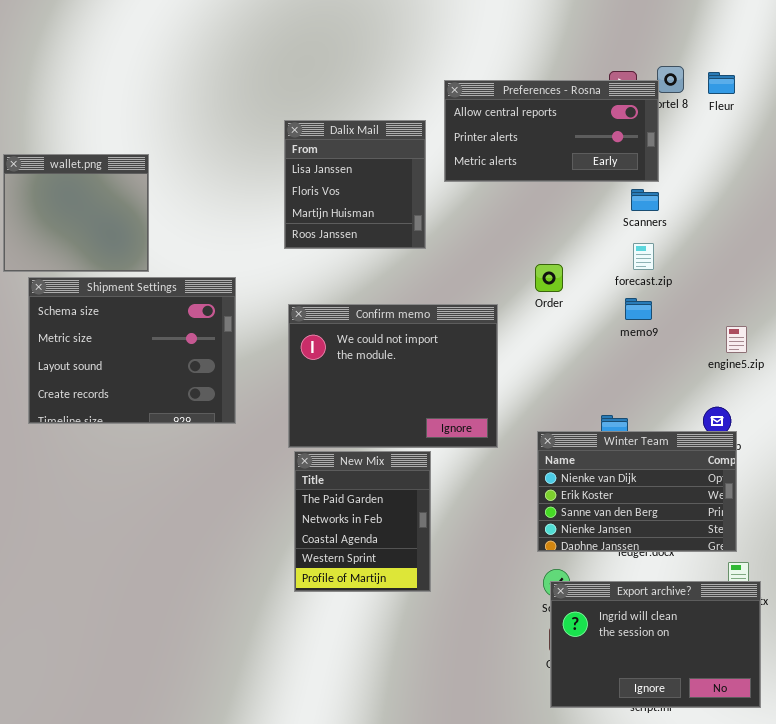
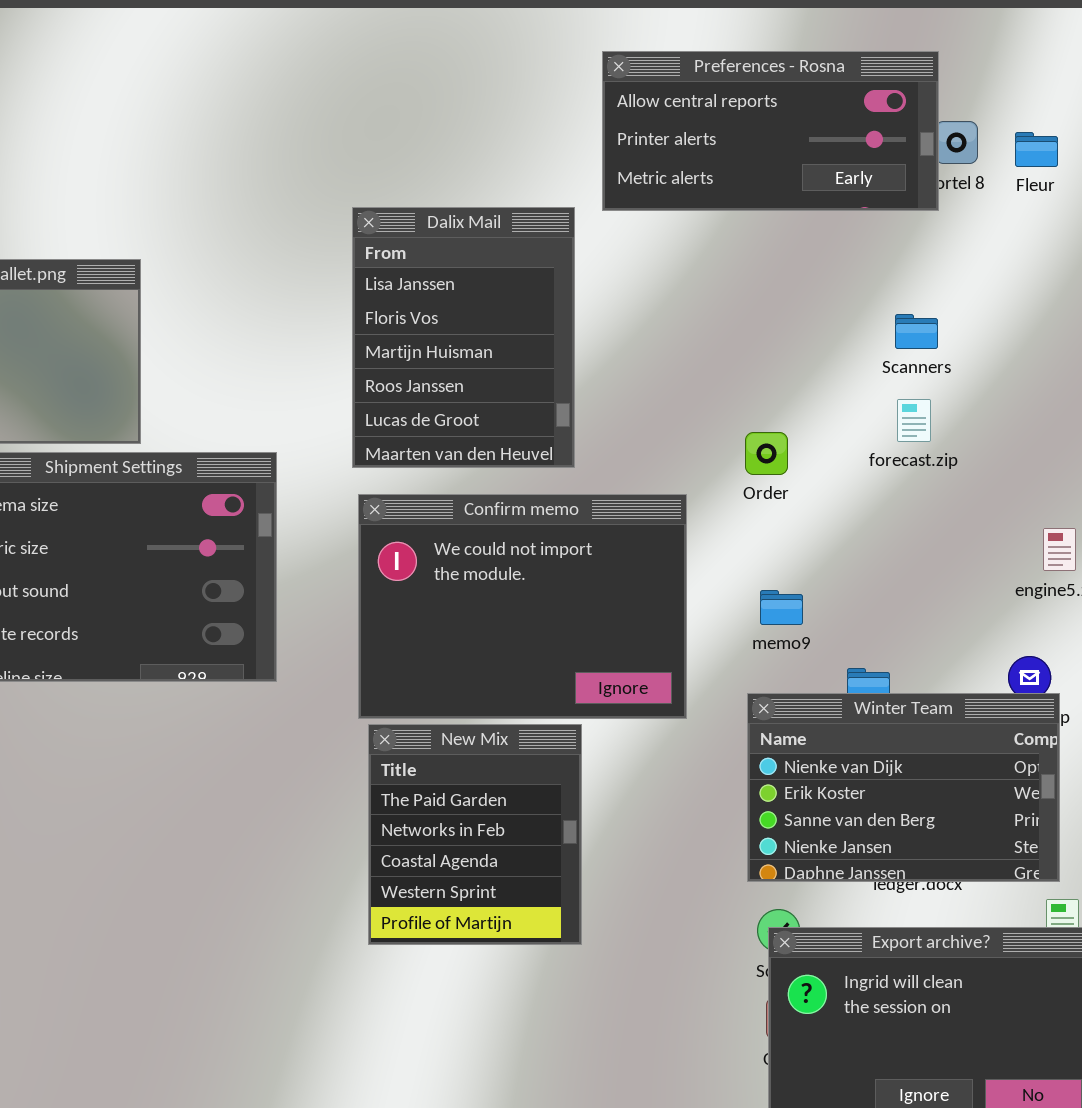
Preferences - Rosna: [444,80,659,182] -> [602,51,939,211], moved
Dalix Mail: [284,120,426,249] -> [352,207,575,468], resized
memo9: [625,298,652,320] -> [760,590,803,625], moved

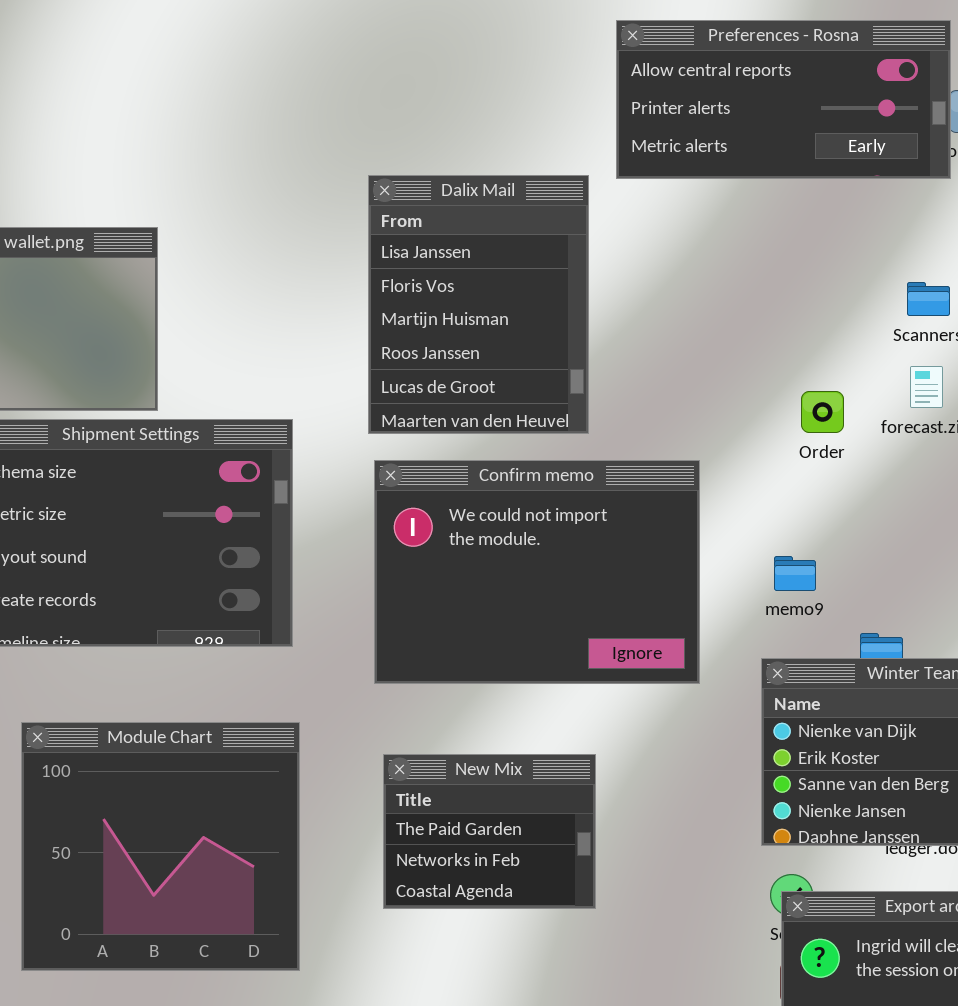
Order: [745,432,788,475] -> [801,391,844,433], moved
New Mix: [368,724,582,945] -> [383,754,596,909], resized
Module Chart: none -> [21,722,300,971], opened

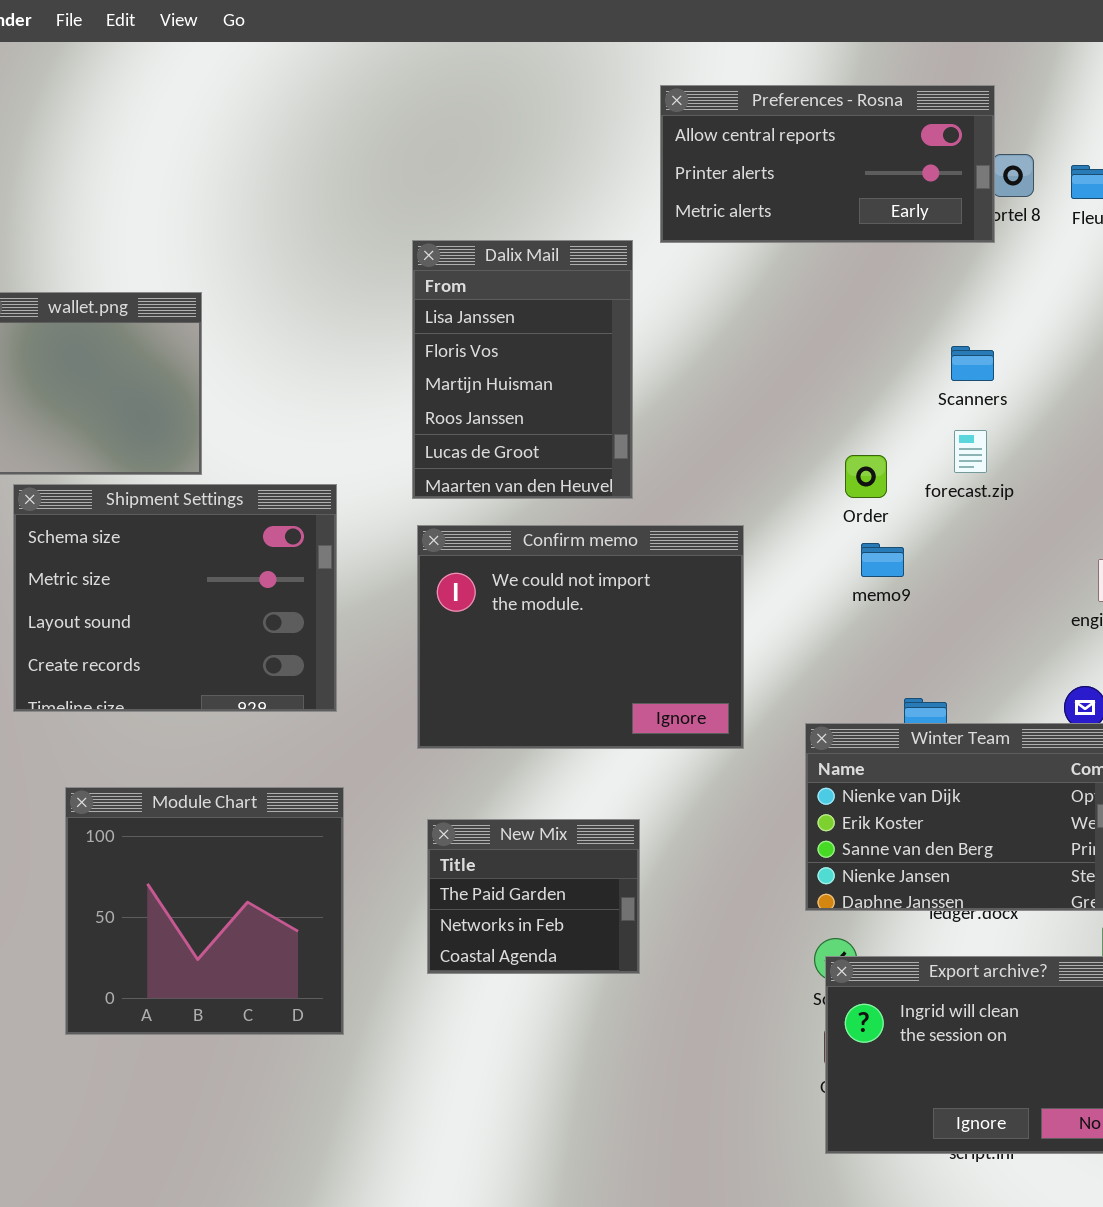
memo9: [774,556,816,591] -> [861,543,904,577], moved

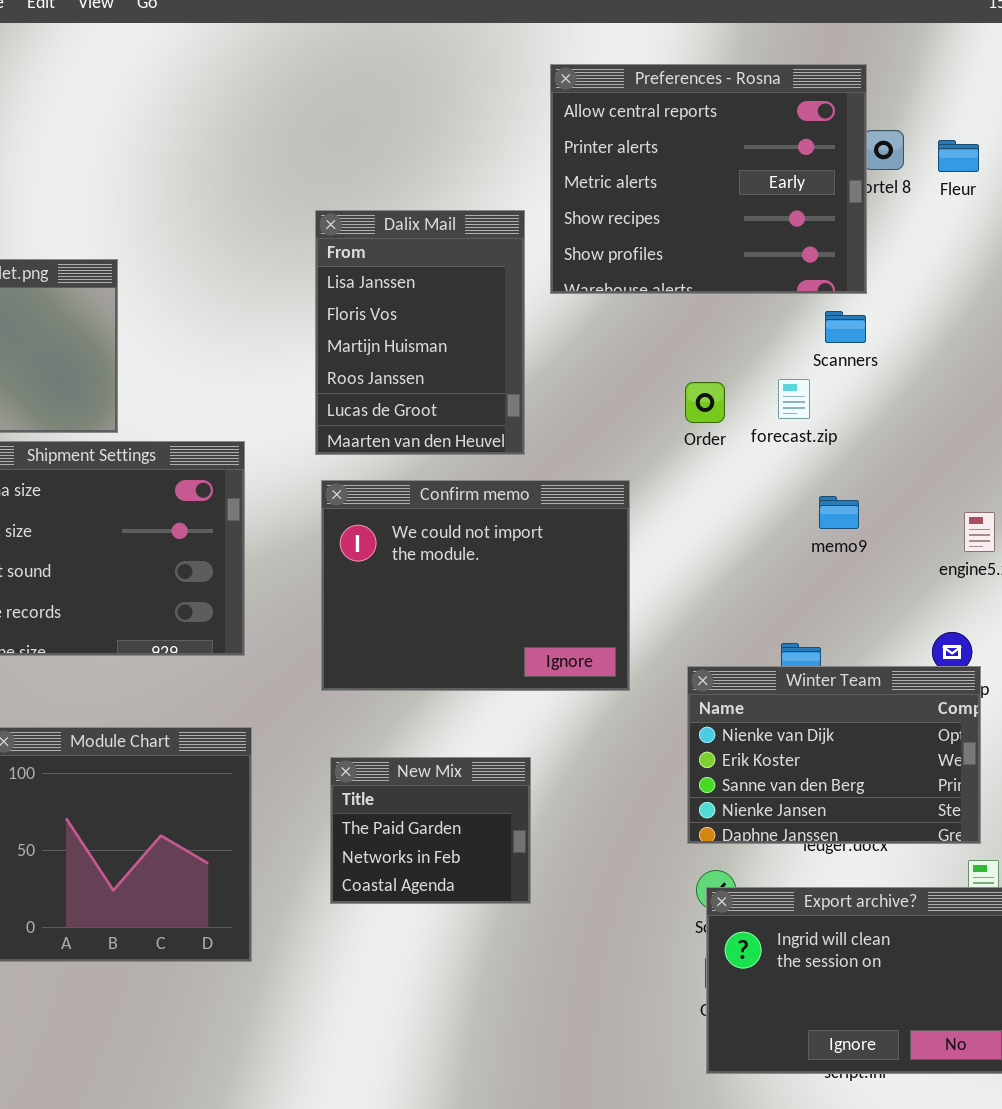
Preferences - Rosna: [660,85,995,243] -> [550,64,867,294], resized
forecast.zip: [954,430,987,473] -> [778,379,810,419], moved
Order: [845,455,887,498] -> [685,382,725,423], moved
memo9: [861,543,904,577] -> [819,496,859,529], moved

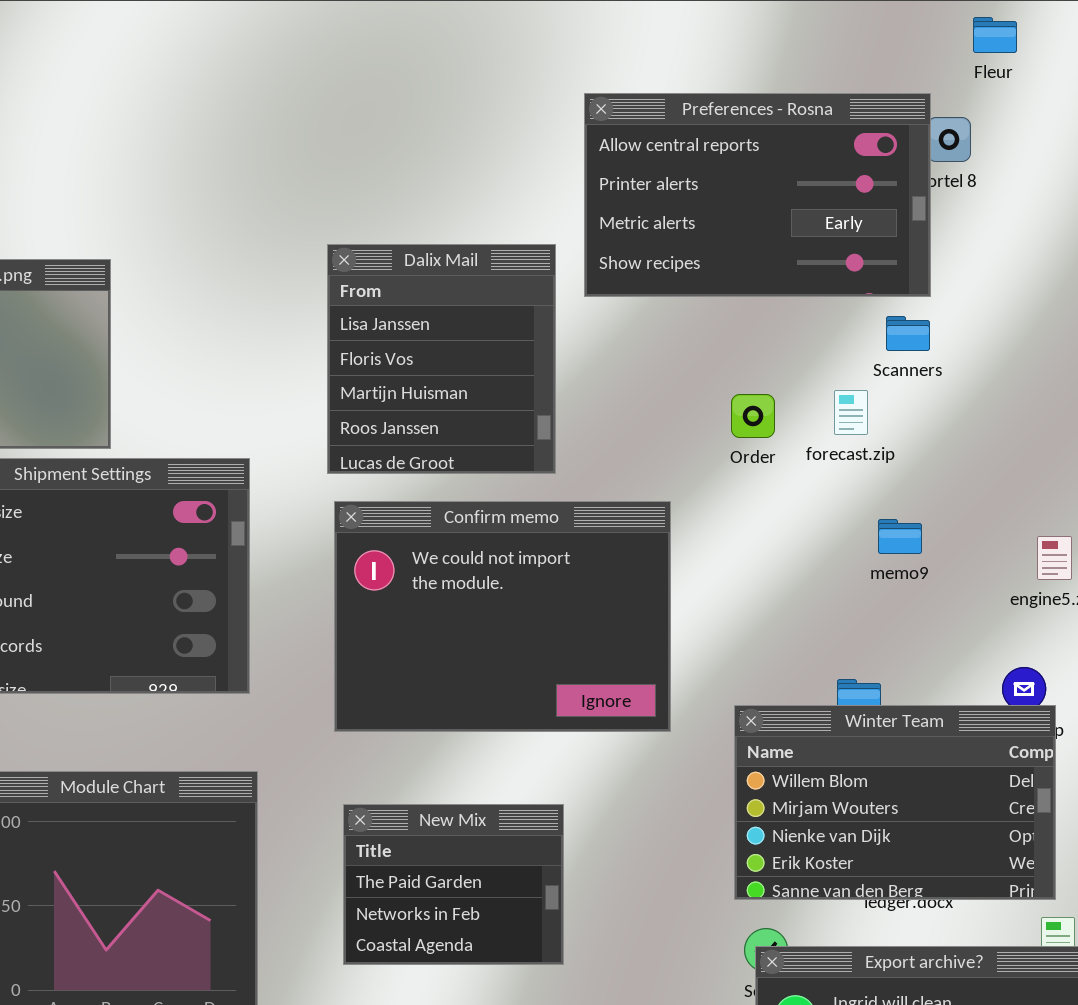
Preferences - Rosna: [550,64,867,294] -> [584,93,931,297], resized
Fleur: [938,140,979,172] -> [973,17,1017,53], moved
Dalix Mail: [315,210,525,455] -> [327,244,556,474], resized
Winter Team: [687,666,981,844] -> [734,705,1056,900], scrolled up 2 rows

